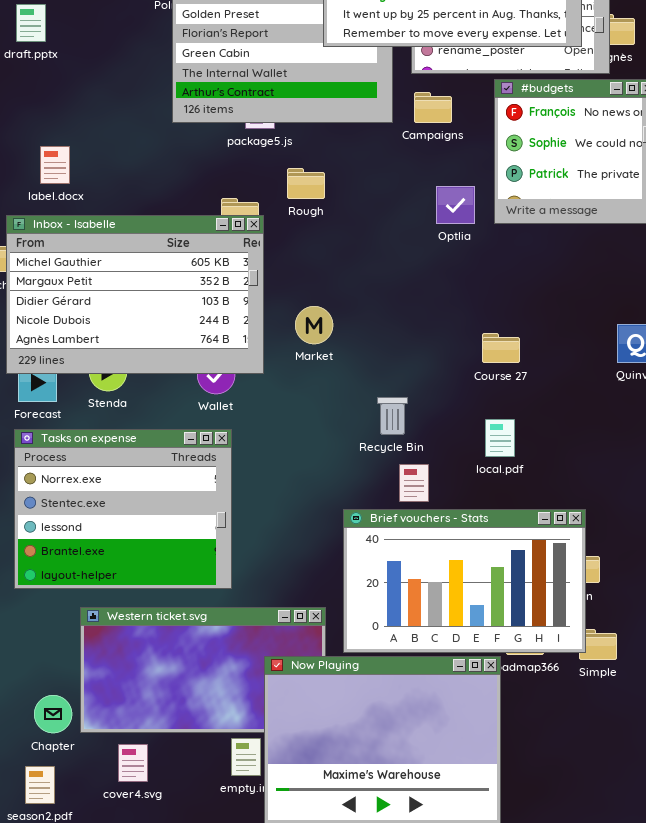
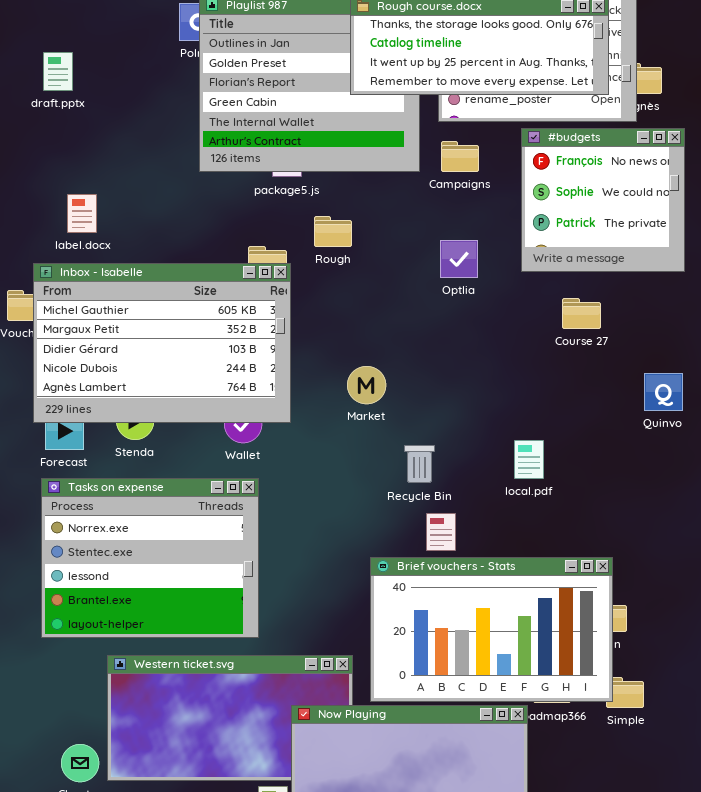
Optlia: [436,186,475,224] -> [440,240,478,278], moved
Market: [295,306,333,344] -> [347,366,386,404], moved
Course 27: [482,333,520,363] -> [562,298,601,329], moved
local.pdf: [485,419,515,457] -> [514,440,544,479], moved

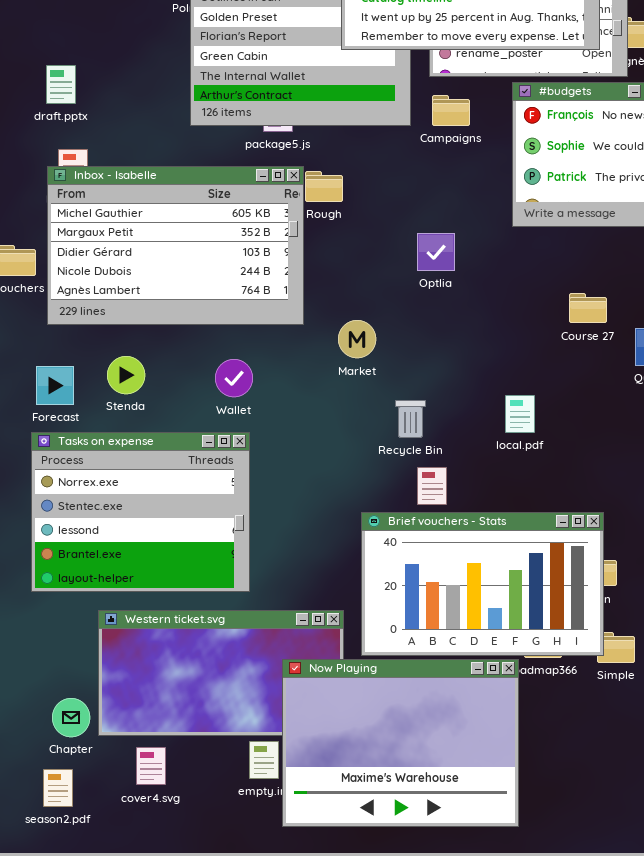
draft.pptx: [43,52,73,91] -> [46,65,76,104], moved
Optlia: [440,240,478,278] -> [417,233,455,271], moved
Inbox - Isabelle: [33,263,291,423] -> [47,166,304,325], moved
Course 27: [562,298,601,329] -> [569,293,607,323], moved

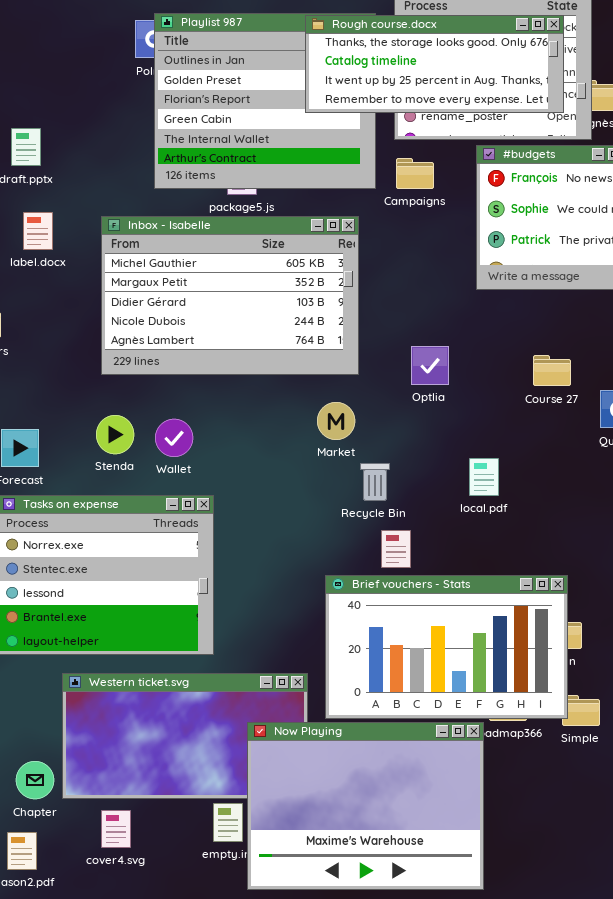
Inbox - Isabelle: [47,166,304,325] -> [101,216,359,375], moved
Optlia: [417,233,455,271] -> [411,346,449,385], moved
Market: [338,320,376,358] -> [317,402,355,440], moved
Stenda: [107,356,145,394] -> [96,415,134,454], moved
Wallet: [215,359,253,397] -> [155,419,193,457], moved

